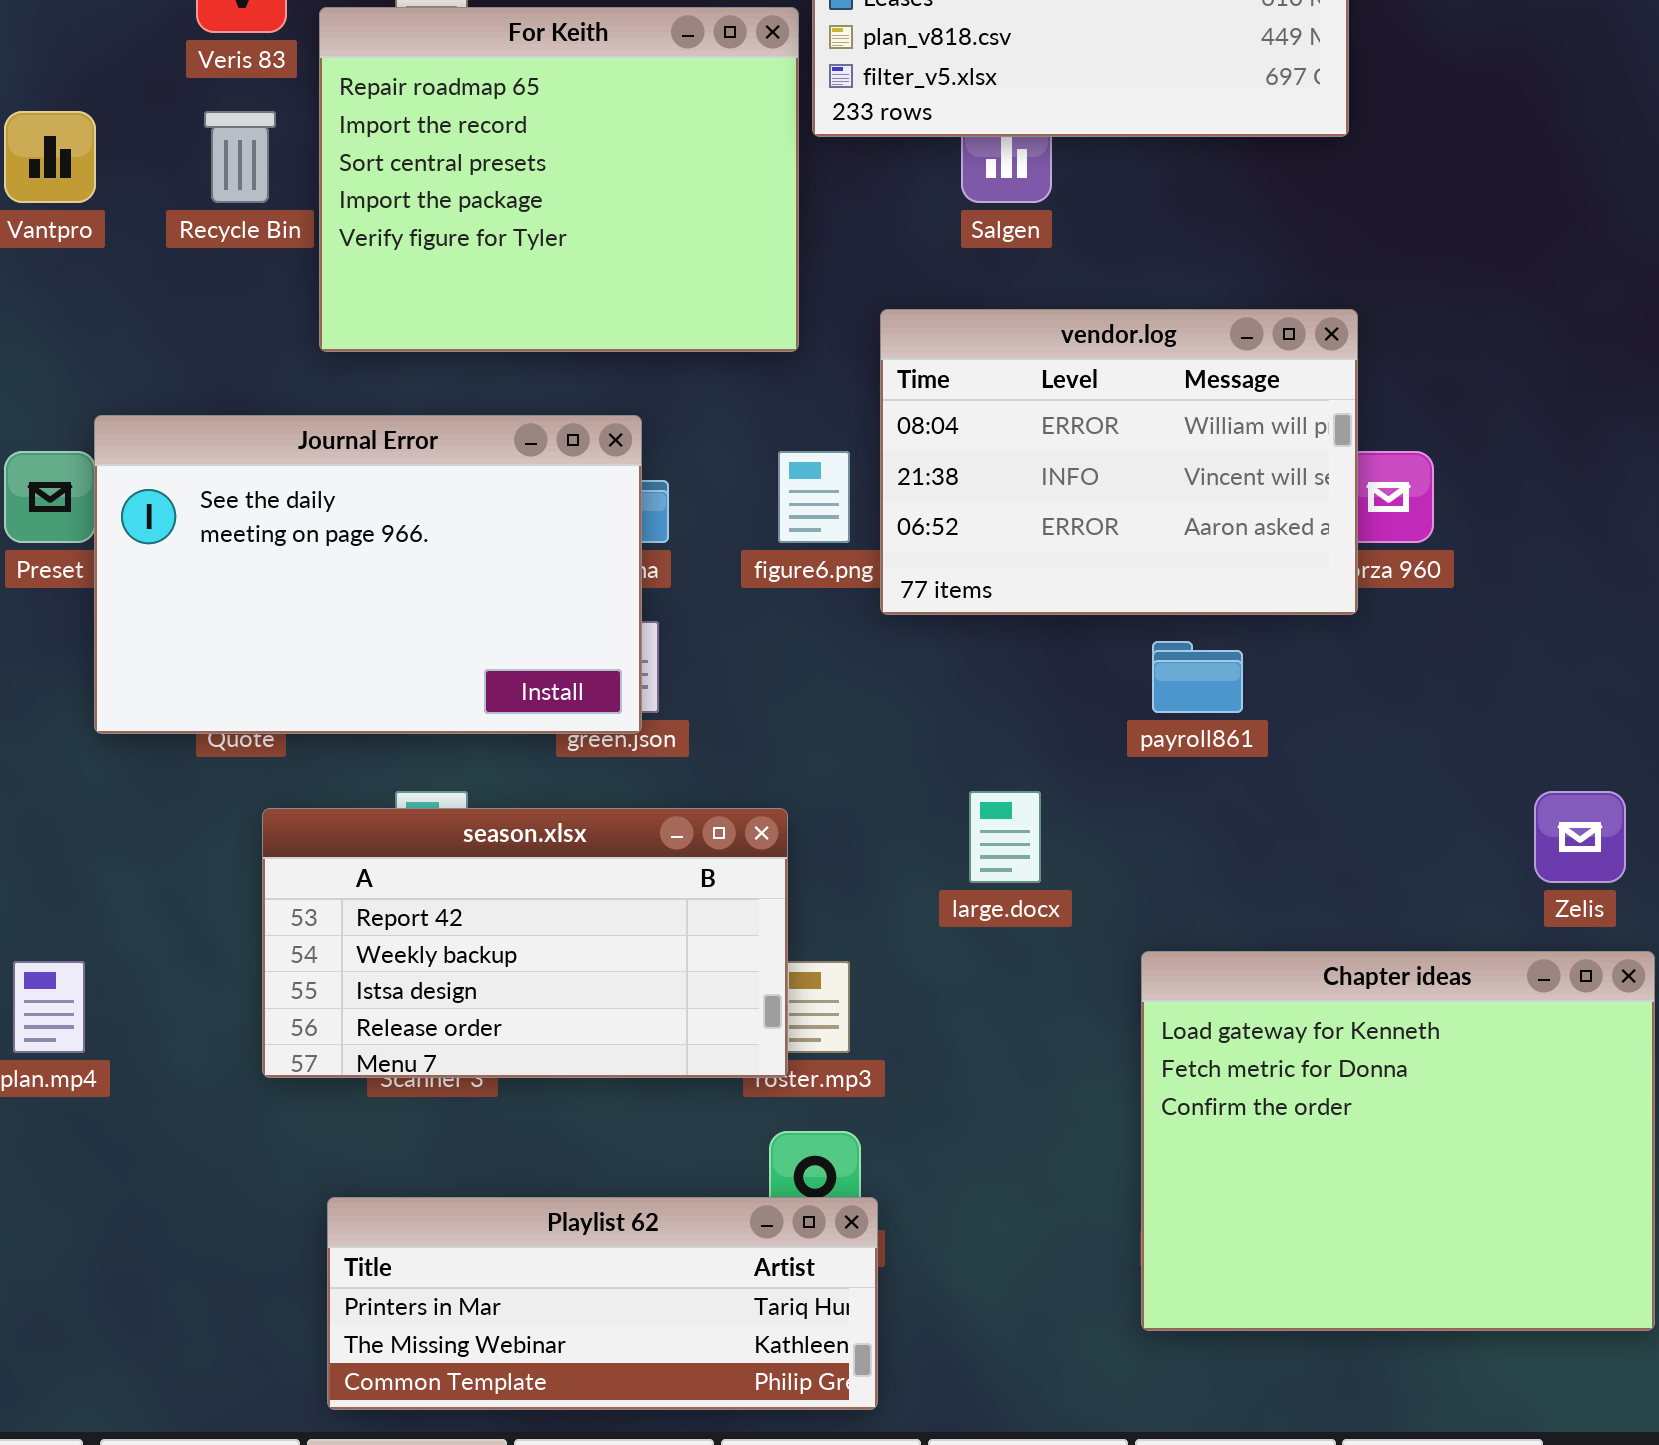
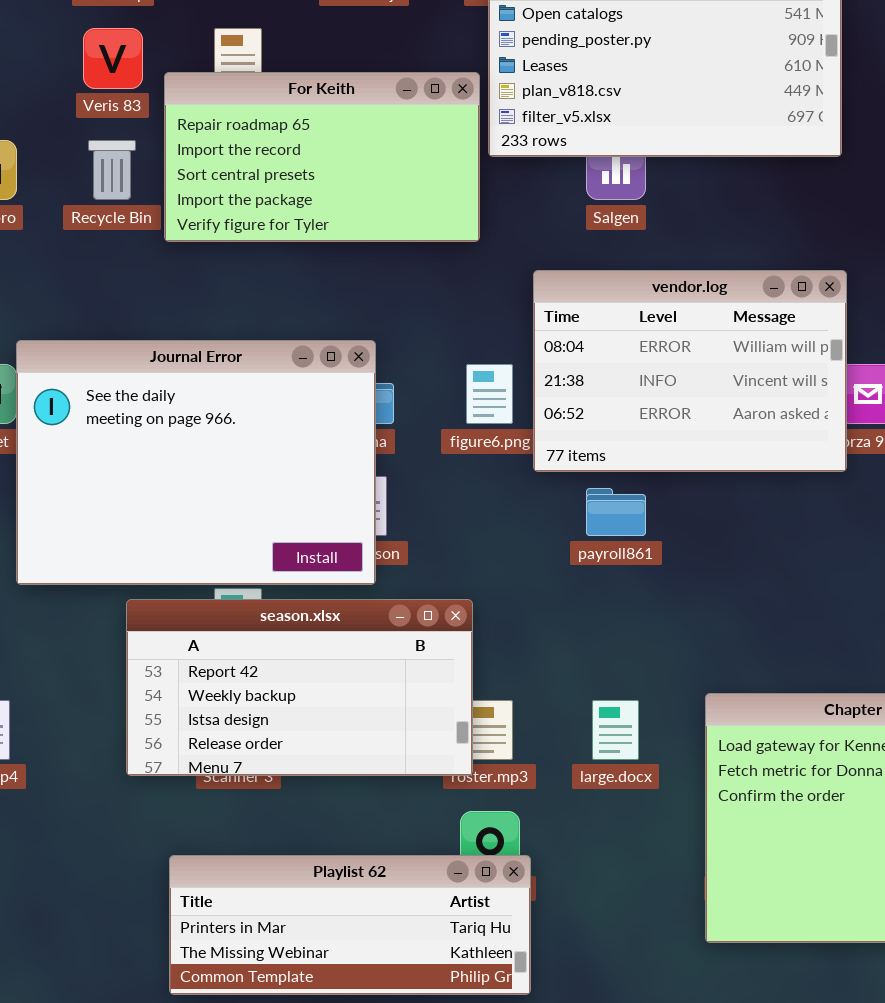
For Keith: [319,7,799,352] -> [164,72,480,242], resized
Journal Error: [94,415,642,734] -> [16,340,376,585], resized
payroll861: [1152,641,1243,713] -> [586,488,646,536], moved
large.docx: [969,791,1041,883] -> [592,700,639,760], moved

